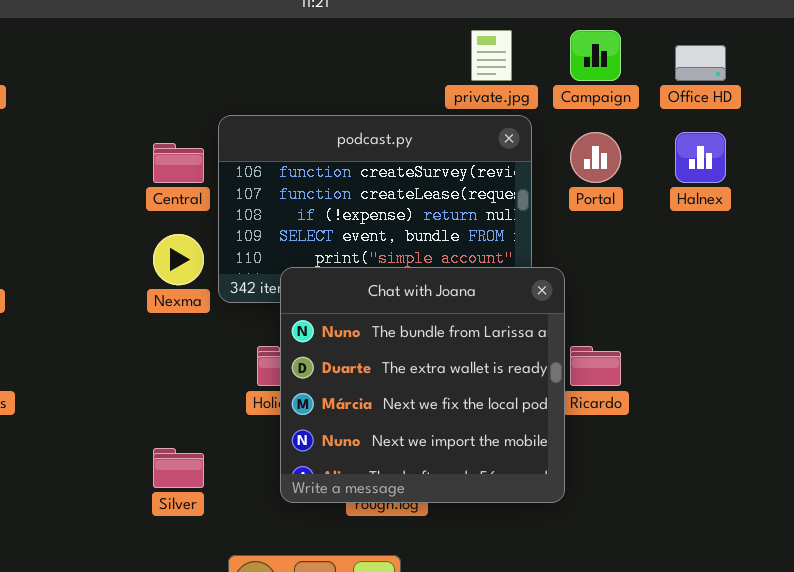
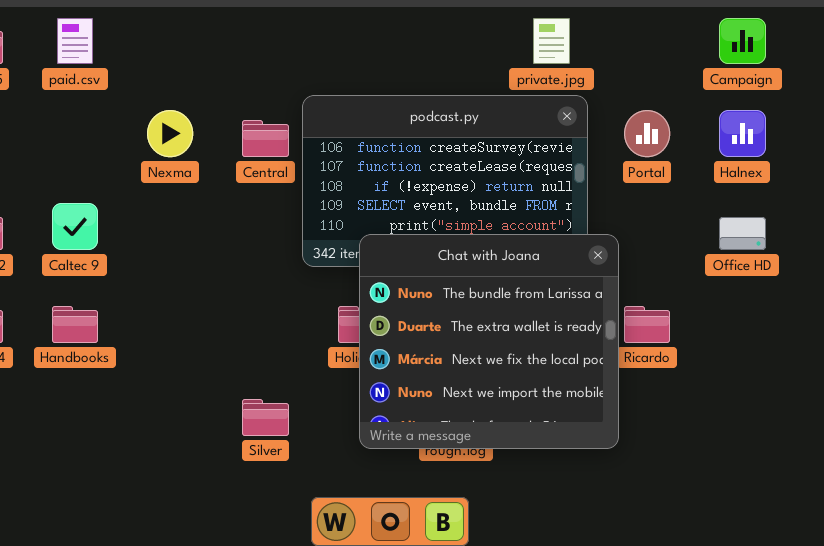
Campaign: [570,30,621,81] -> [719,18,766,64], moved
Office HD: [675,45,726,81] -> [719,217,766,250], moved
Nexma: [153,234,204,285] -> [147,110,193,157], moved

